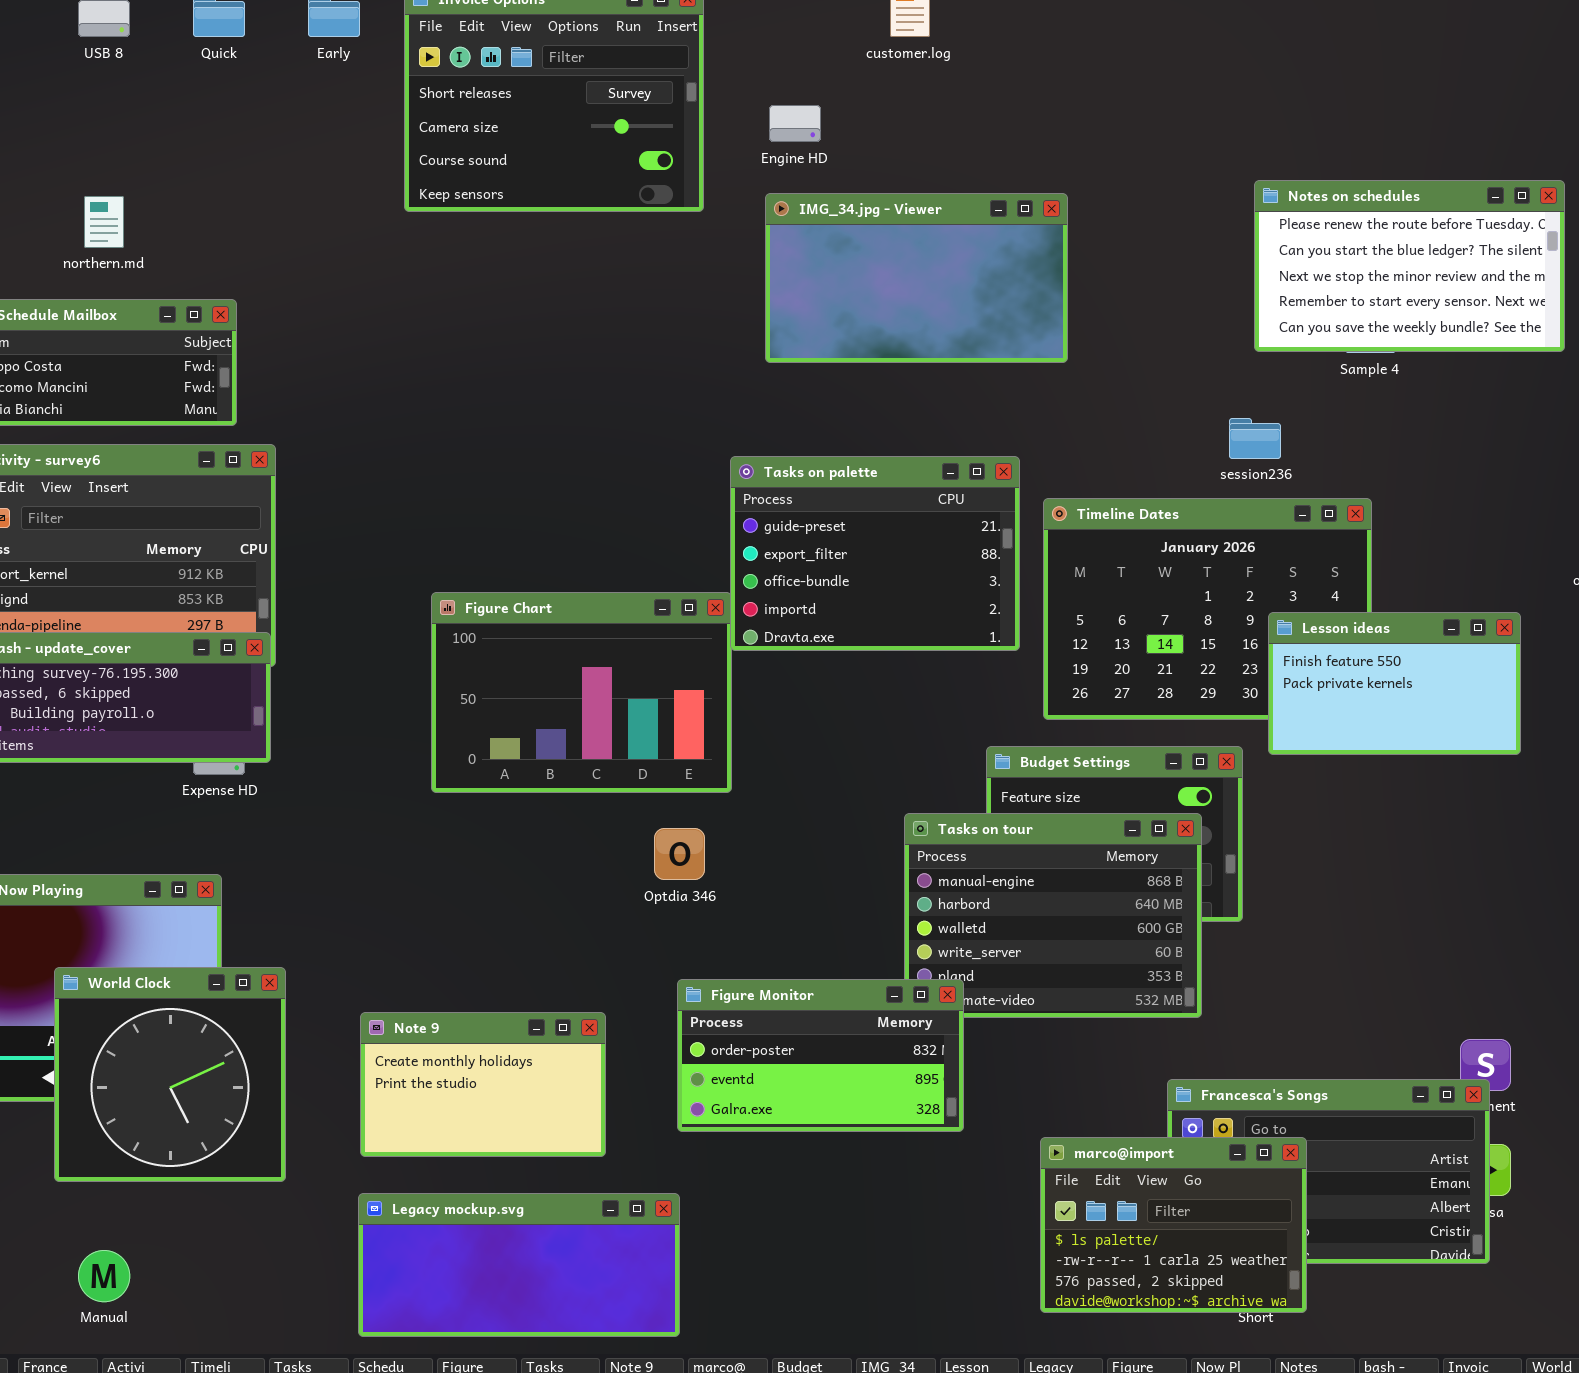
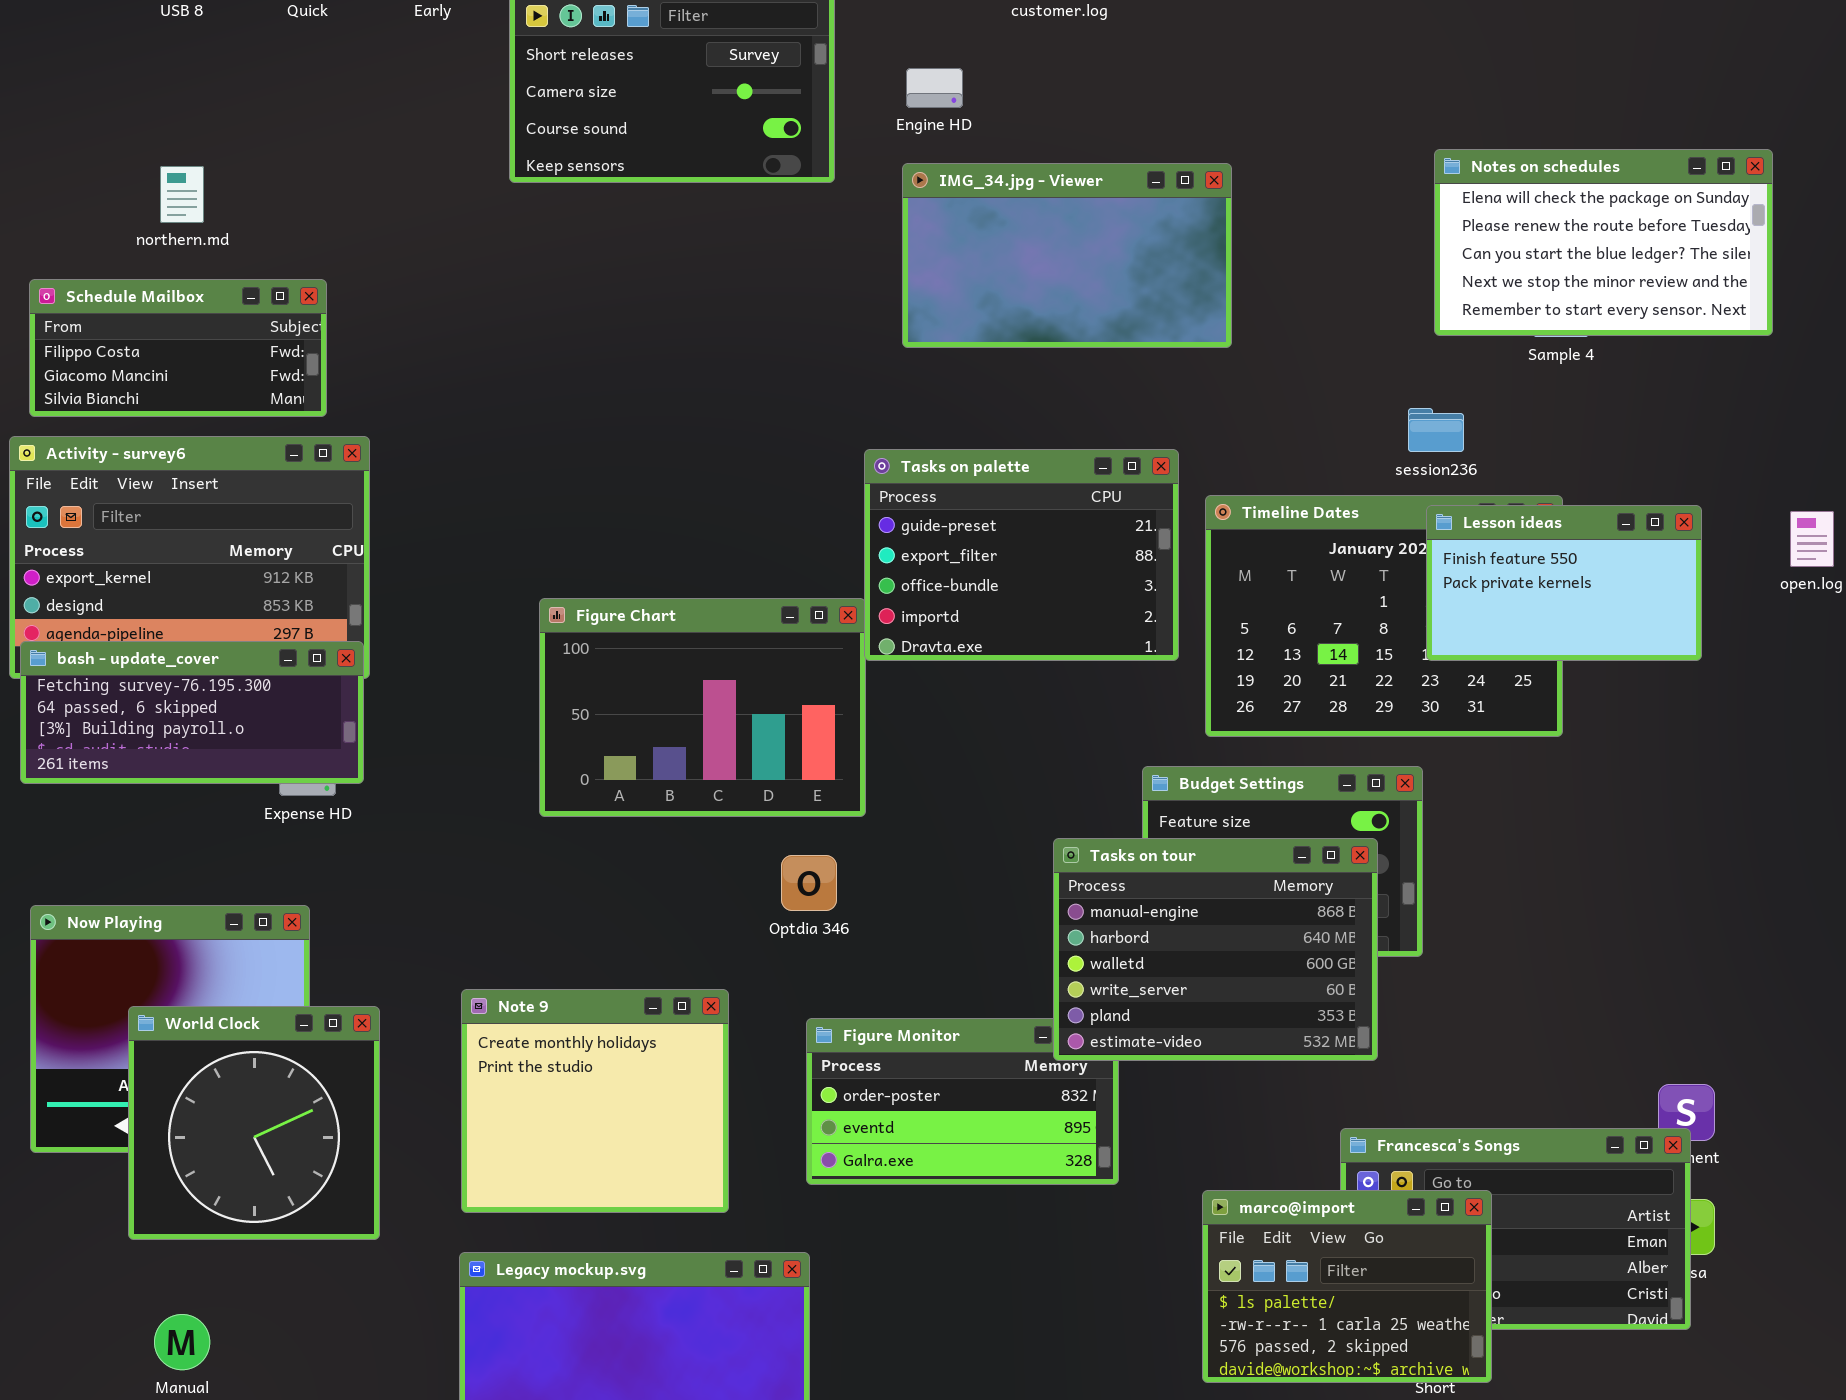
Notes on schedules: [1254,180,1565,352] -> [1434,149,1773,336], scrolled up 1 row
Lesson ideas: [1268,612,1521,755] -> [1426,505,1702,661], moved
Tasks on tour: [904,813,1202,1018] -> [1053,838,1378,1061], raised
Note 9: [360,1012,606,1157] -> [461,989,729,1213], resized

